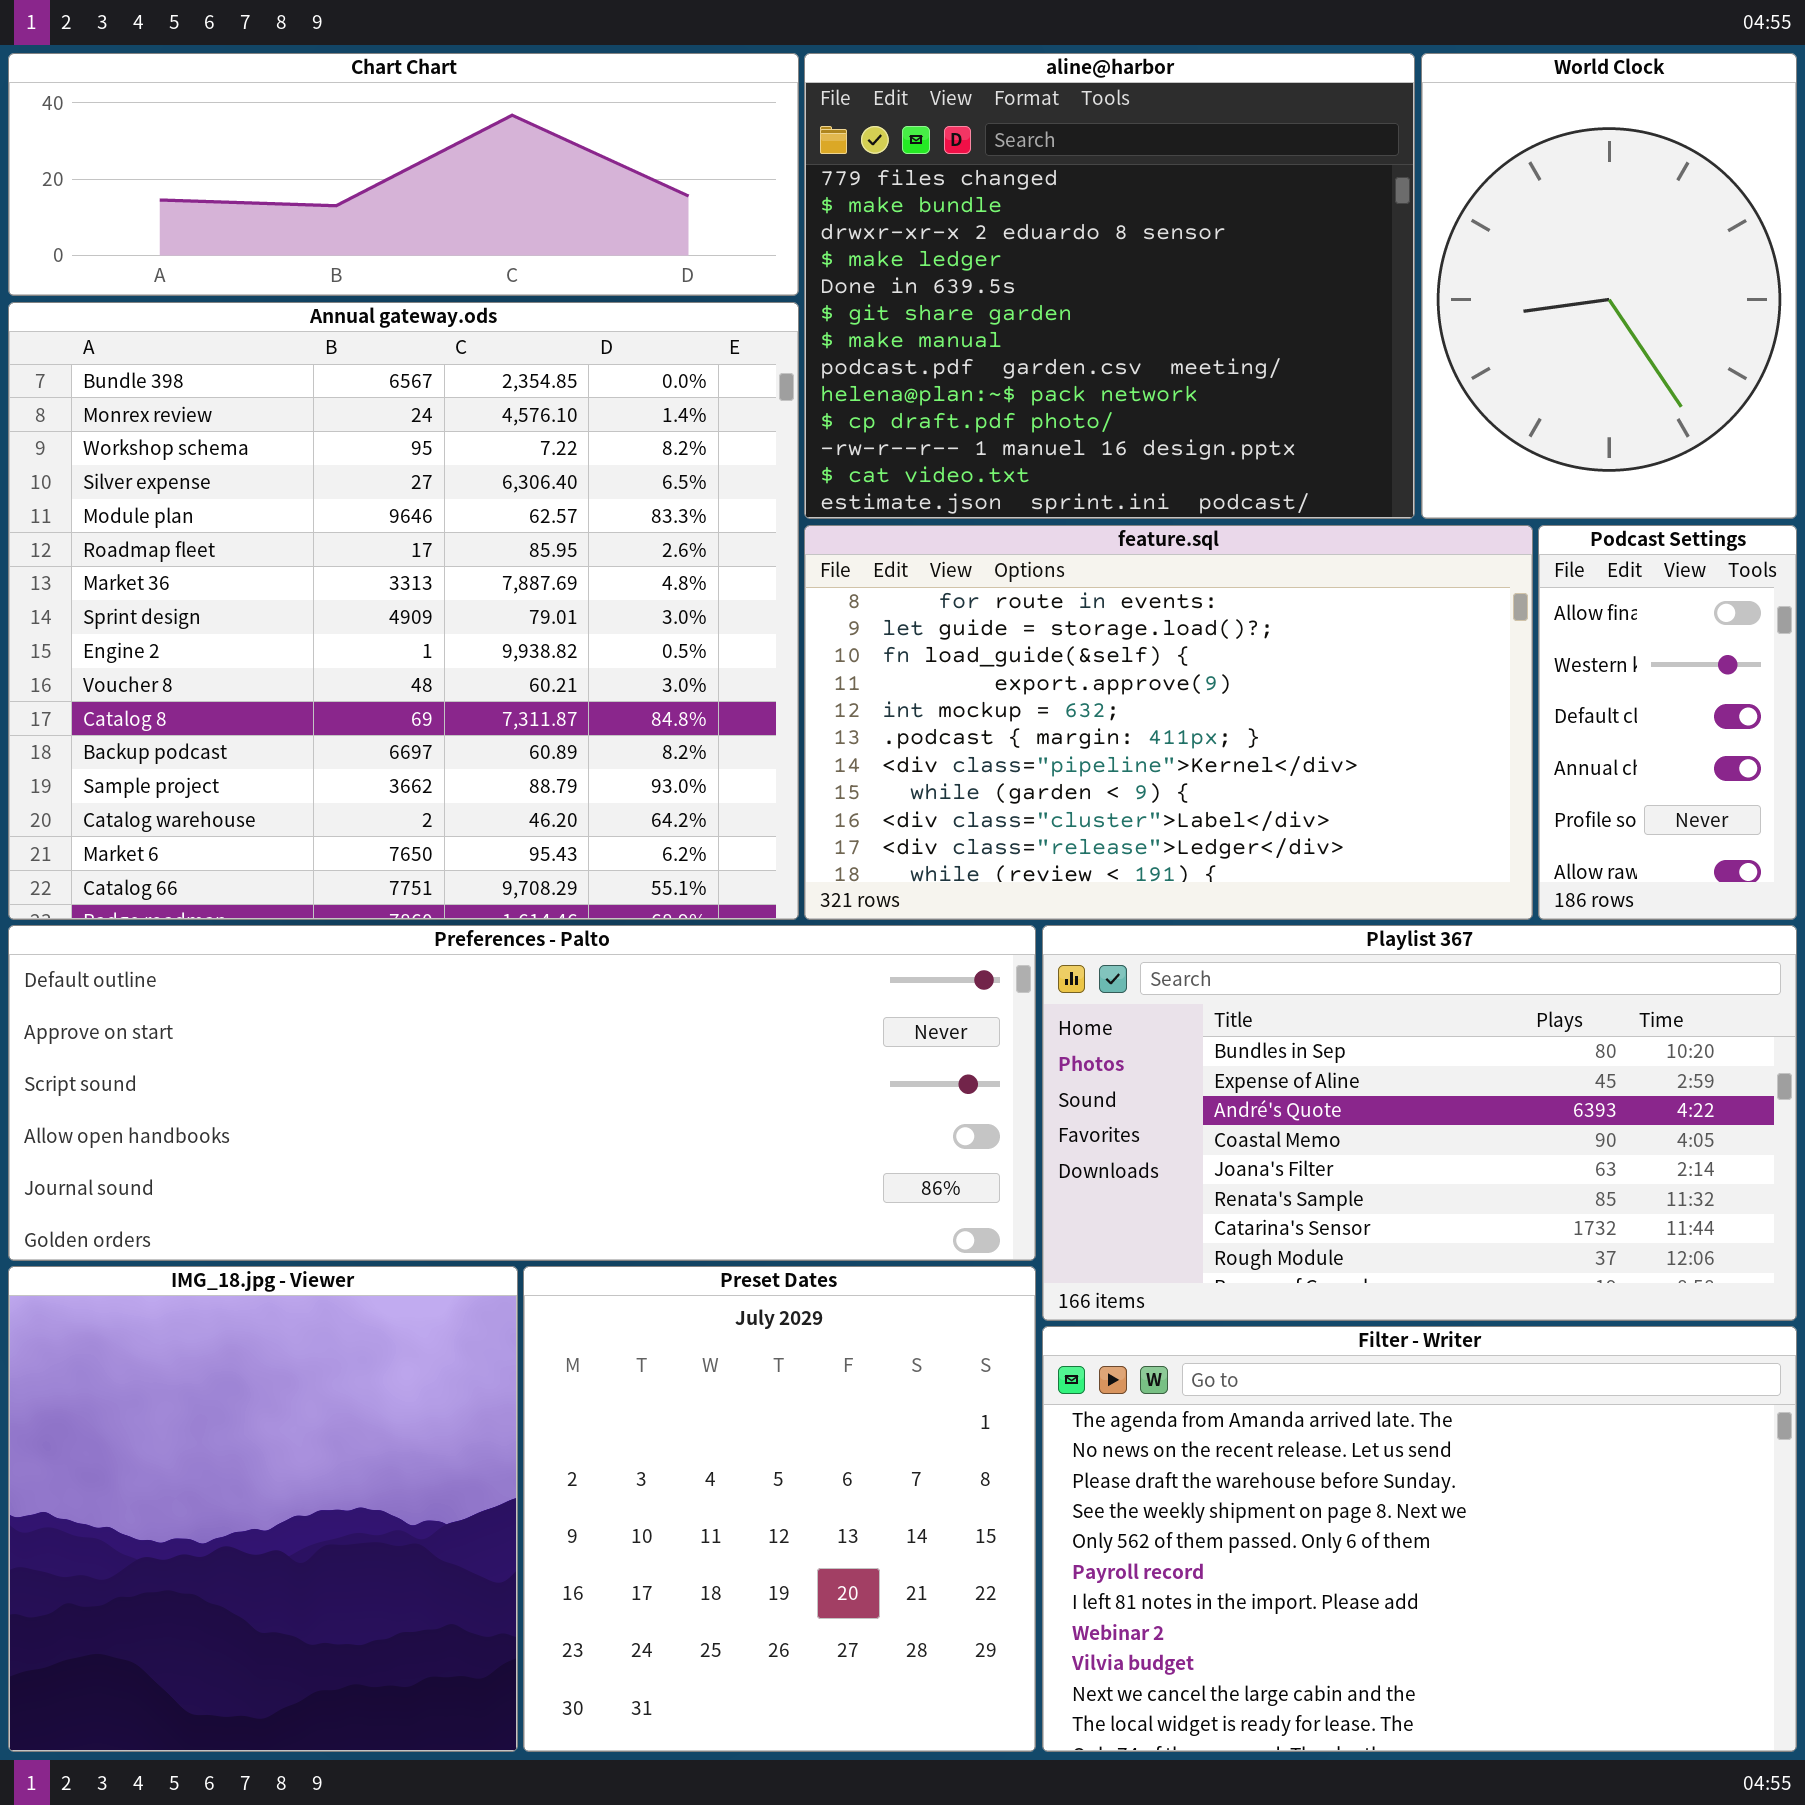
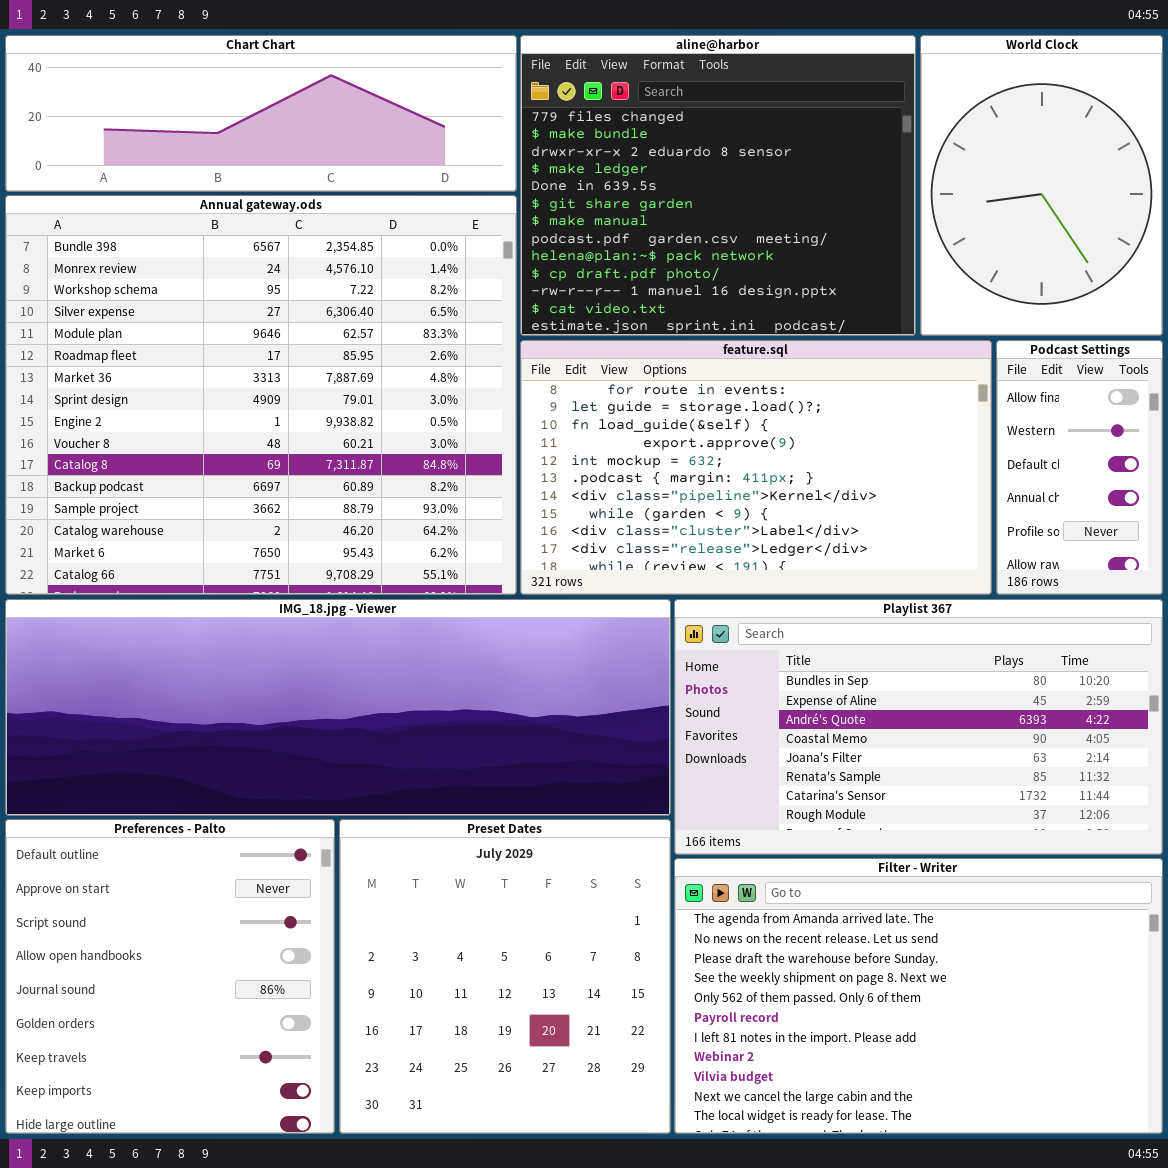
Preferences - Palto: [8,925,1036,1261] -> [5,819,335,1134], moved, resized
IMG_18.jpg - Viewer: [8,1266,518,1752] -> [5,599,671,816], moved, resized

